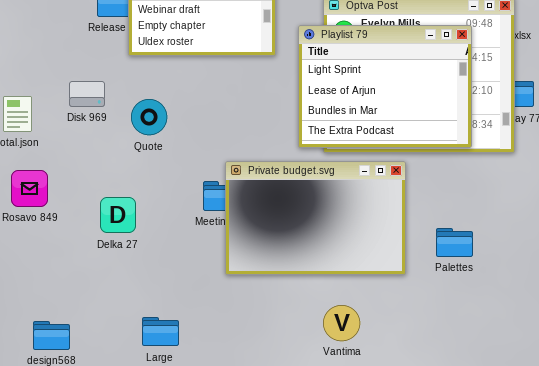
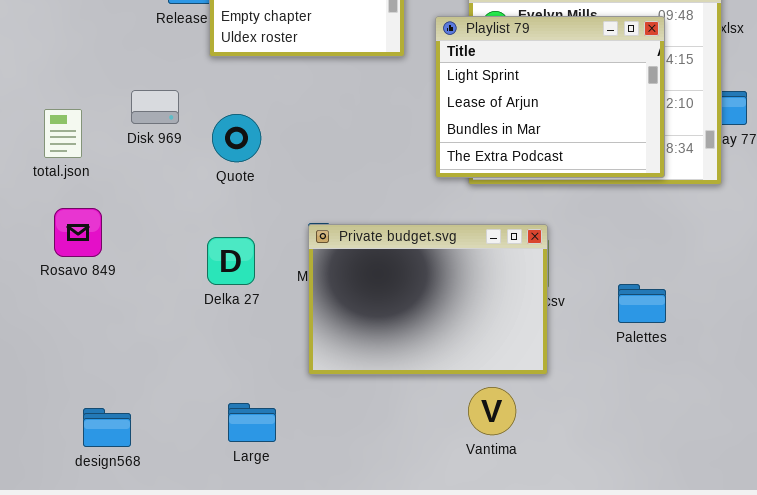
Private budget.svg: [225,161,406,275] -> [308,224,548,375], moved
Delka 27: [100,197,136,233] -> [207,237,255,285], moved

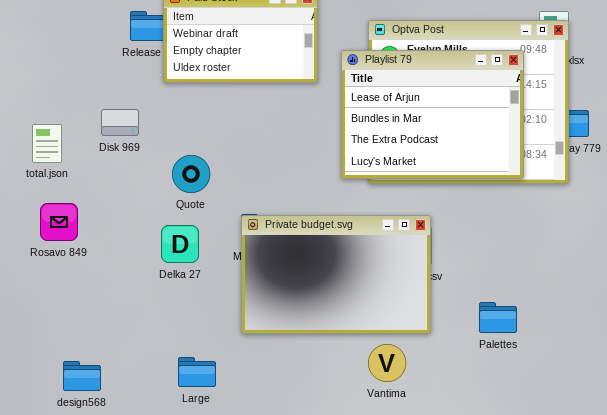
Playlist 79: [435,16,665,178] -> [341,50,524,179], scrolled down 1 row
Quote: [212,114,261,162] -> [172,155,210,193], moved
Palettes: [618,284,666,323] -> [479,302,517,333], moved

